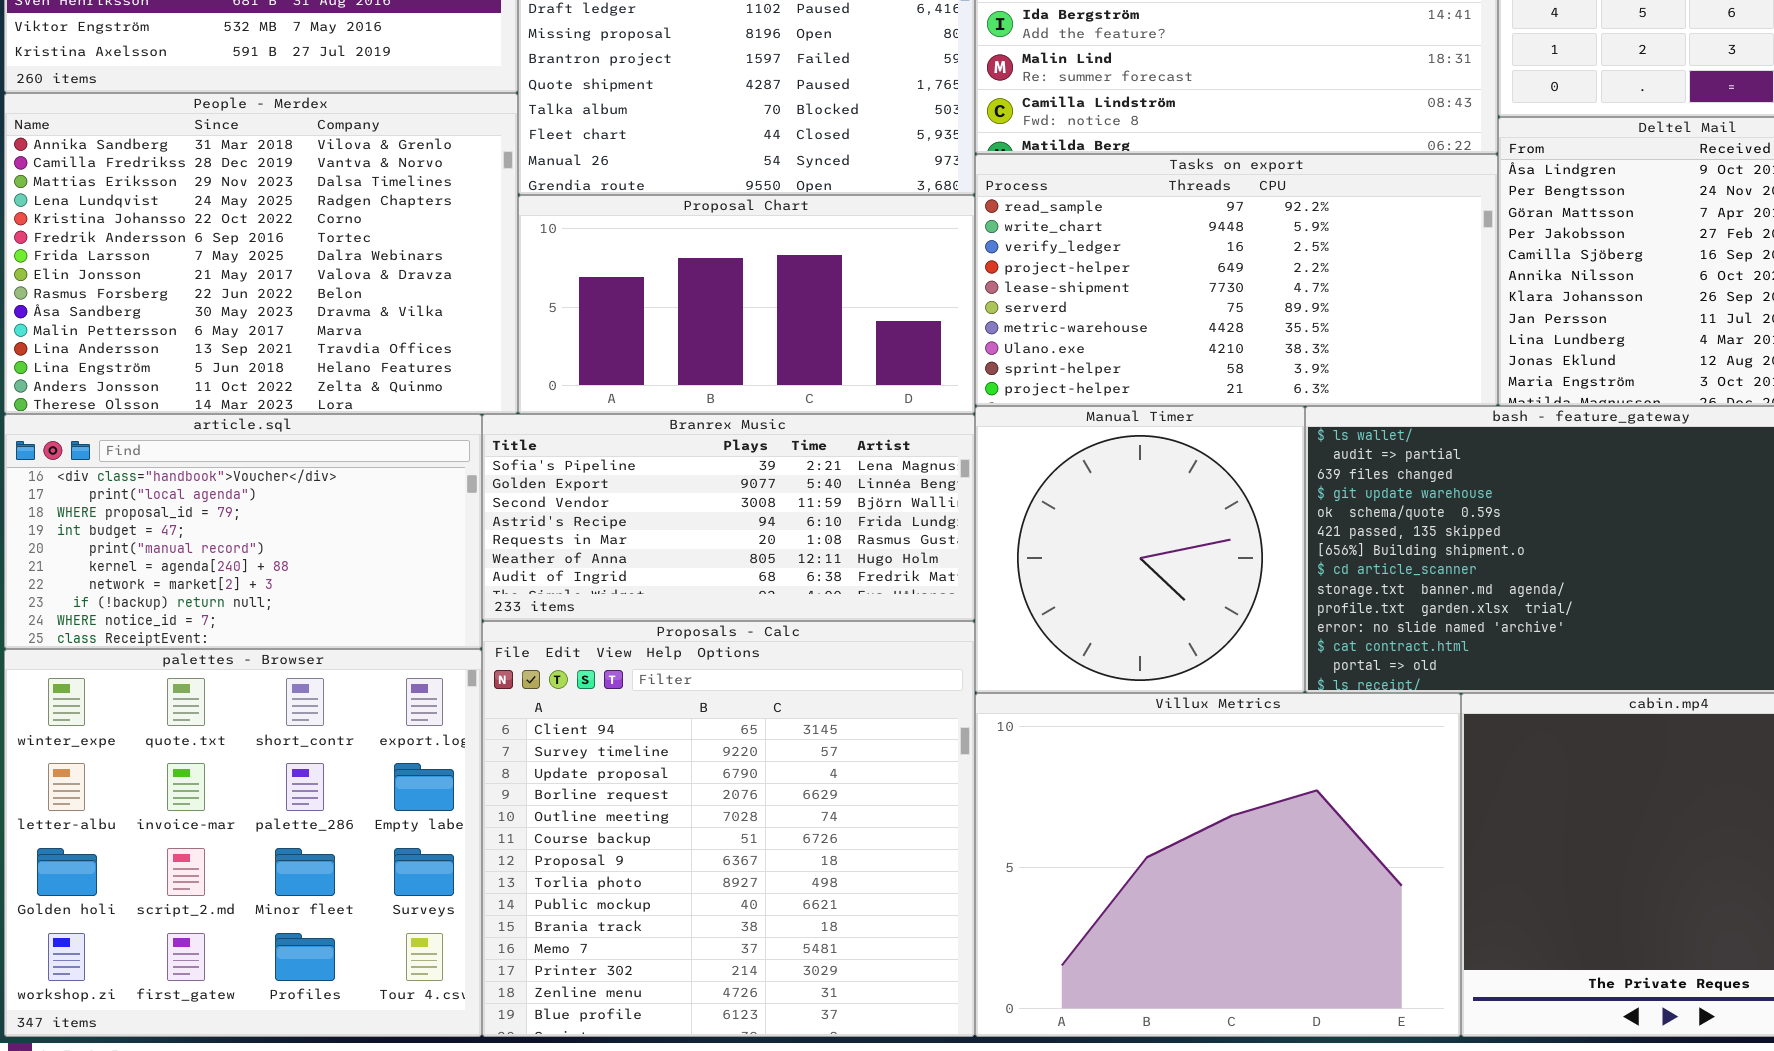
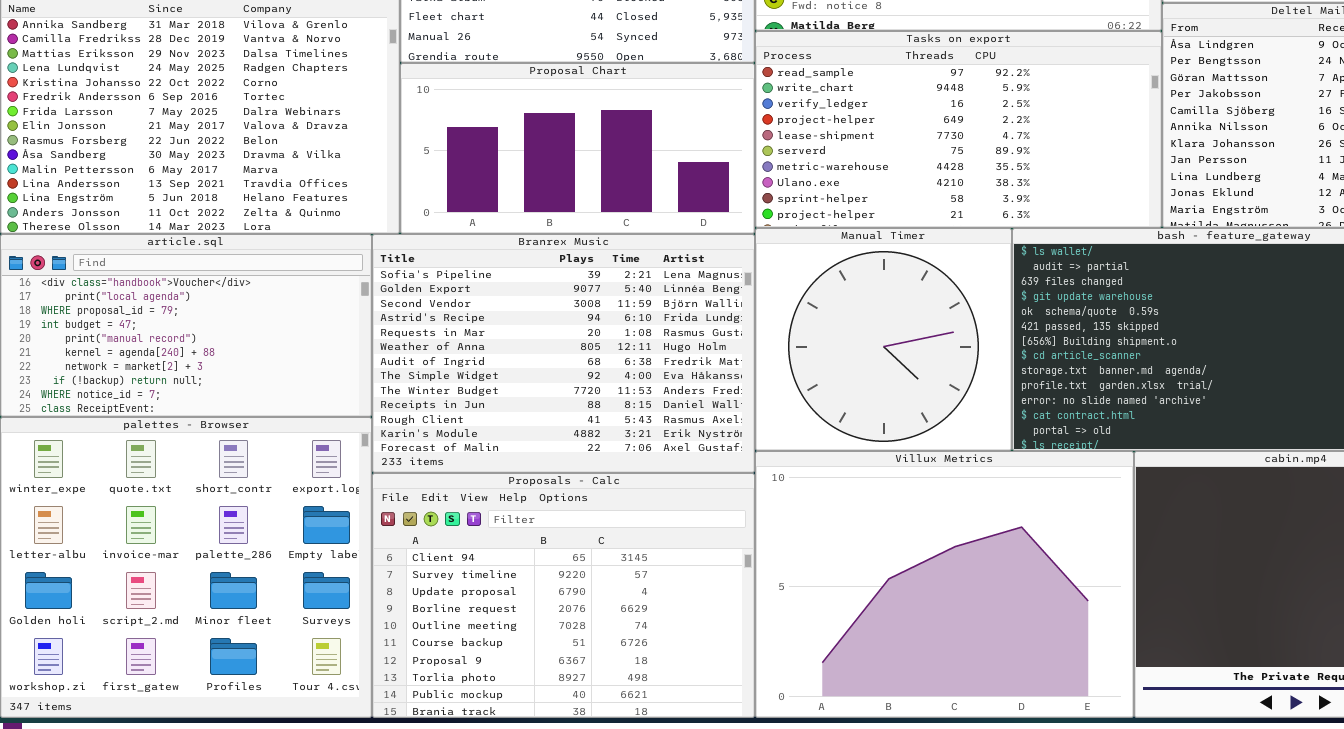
Branrex Music: [482,414,975,621] -> [372,234,755,473], resized
Proposals - Calc: [482,621,975,1037] -> [372,473,755,718], resized

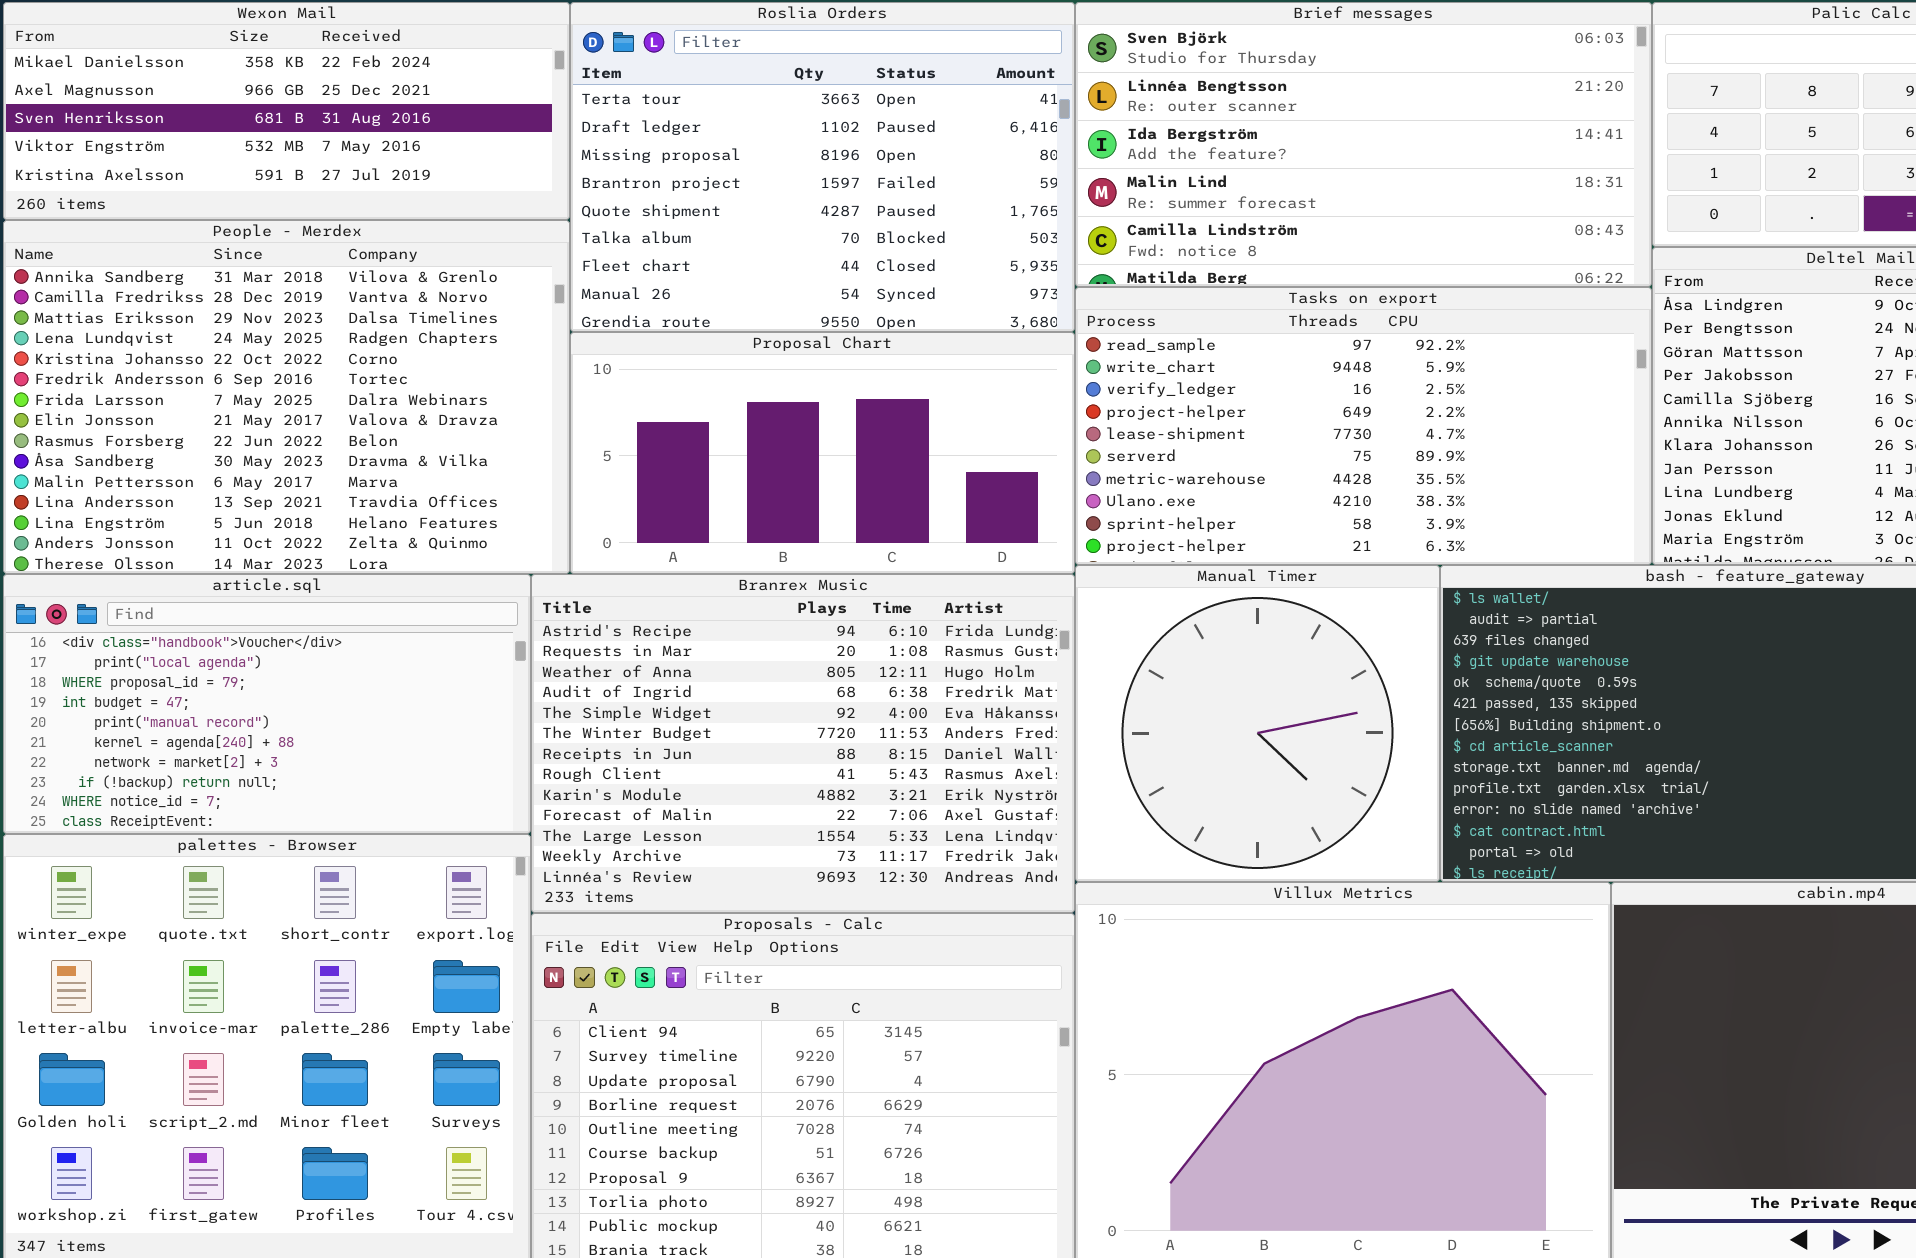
Branrex Music: [372,234,755,473] -> [531,574,1075,913], scrolled down 3 rows

